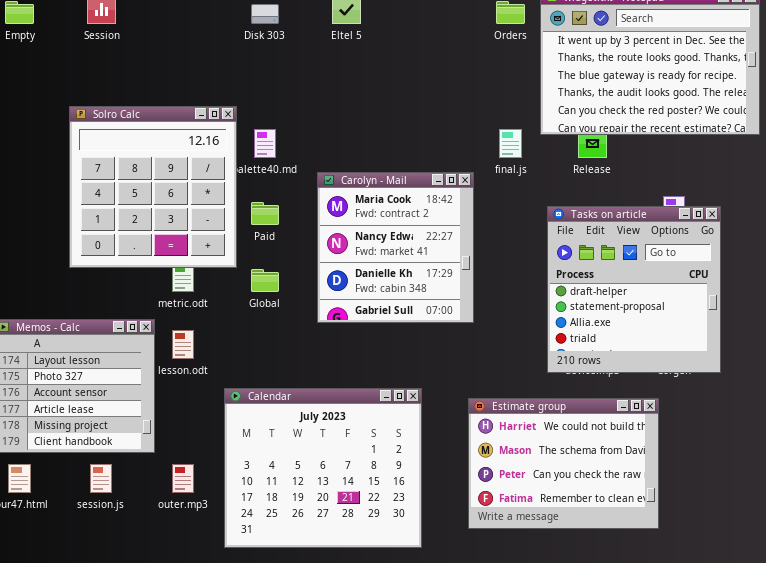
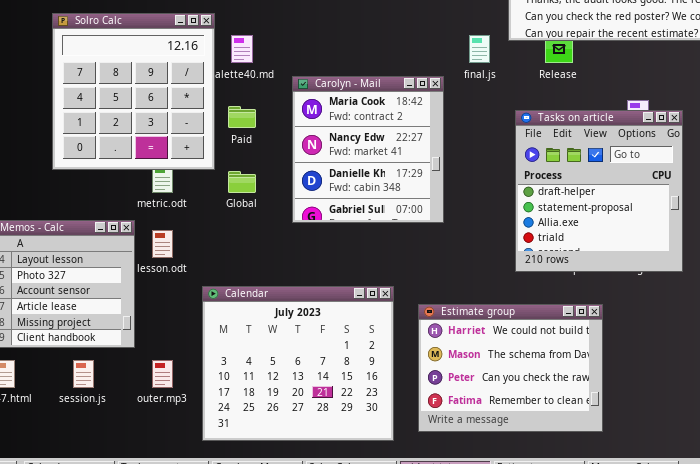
Estimate group: [468,398,659,529] -> [418,304,603,432], moved

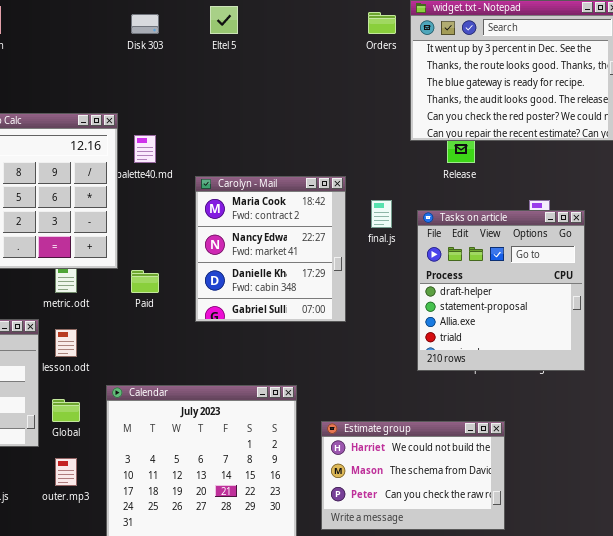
final.js: [469,35,490,63] -> [371,200,392,228], moved
Paid: [228,106,256,128] -> [131,270,159,293], moved
Global: [228,171,256,193] -> [52,399,80,422], moved
Estimate group: [418,304,603,432] -> [321,421,505,530], resized

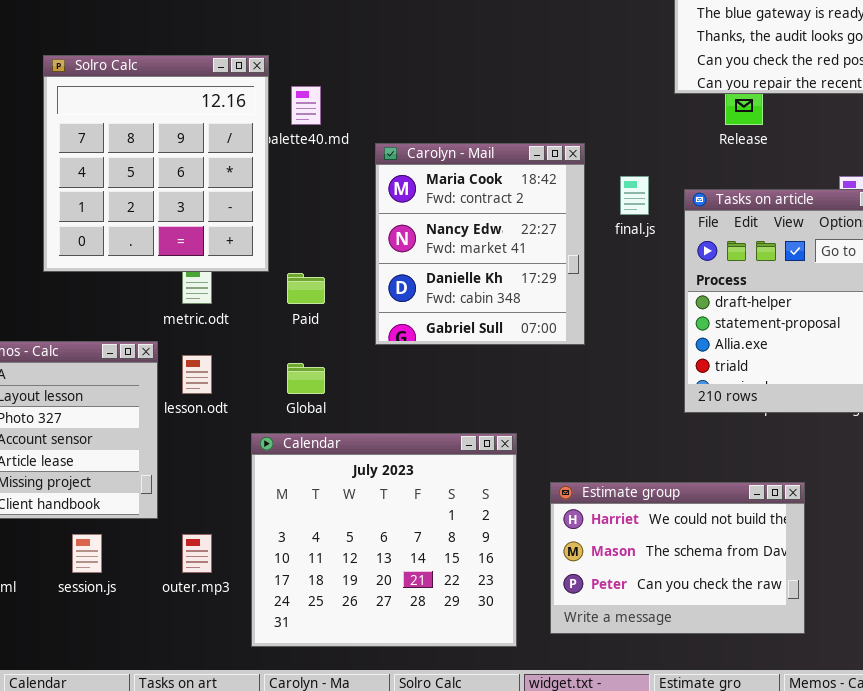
Global: [52,399,80,422] -> [287,363,325,394], moved

